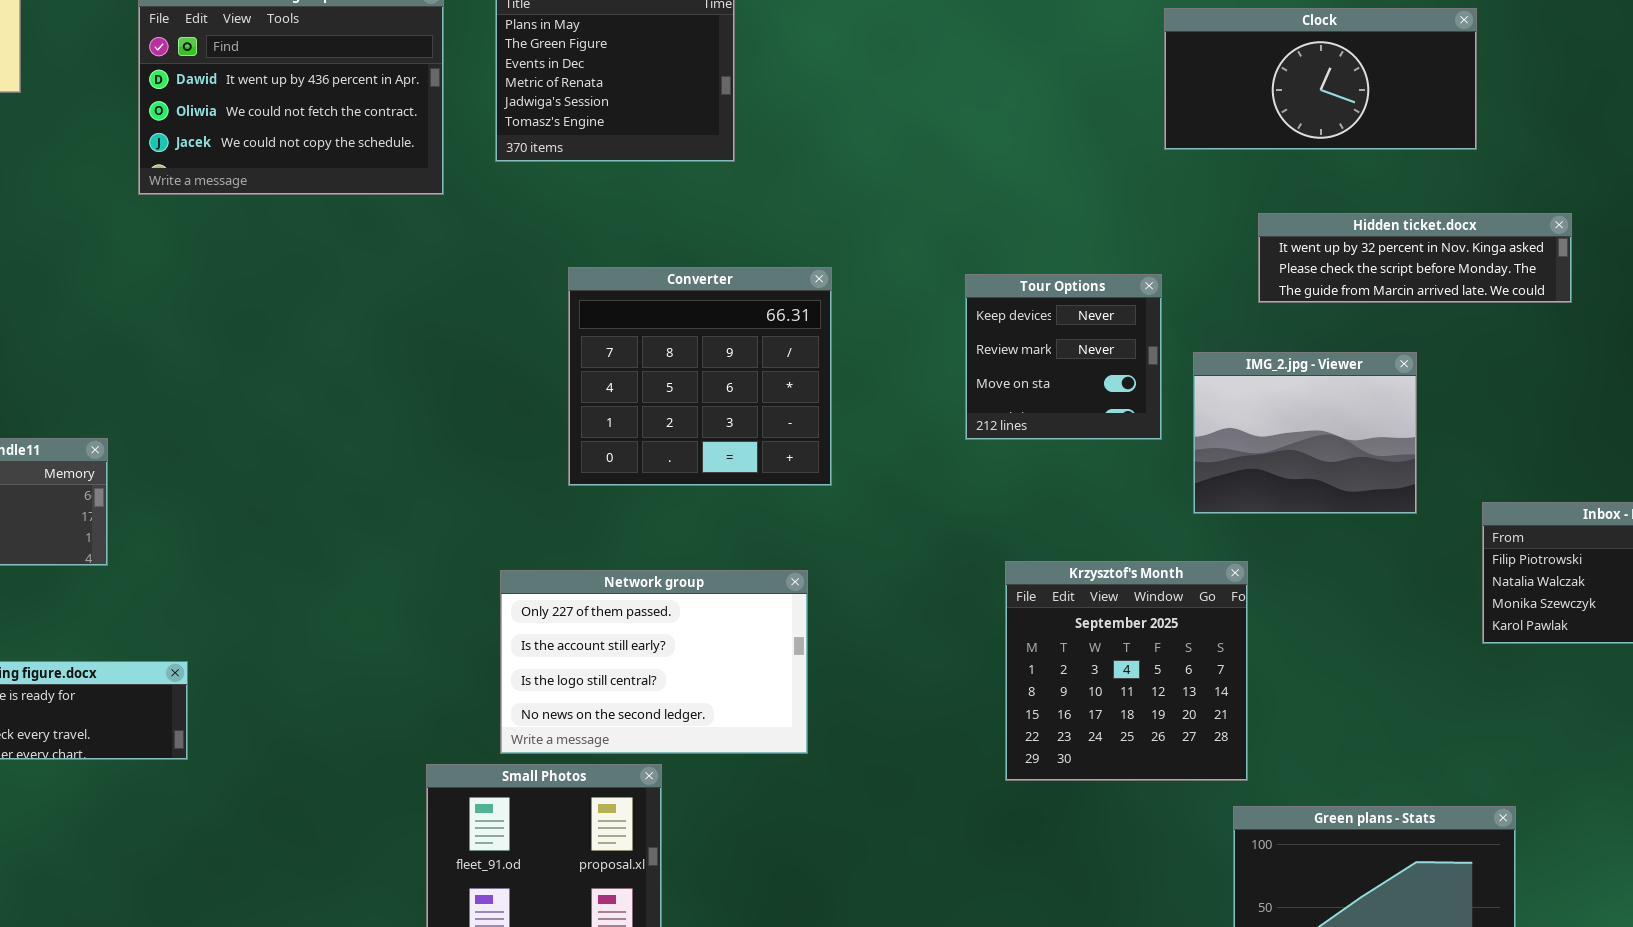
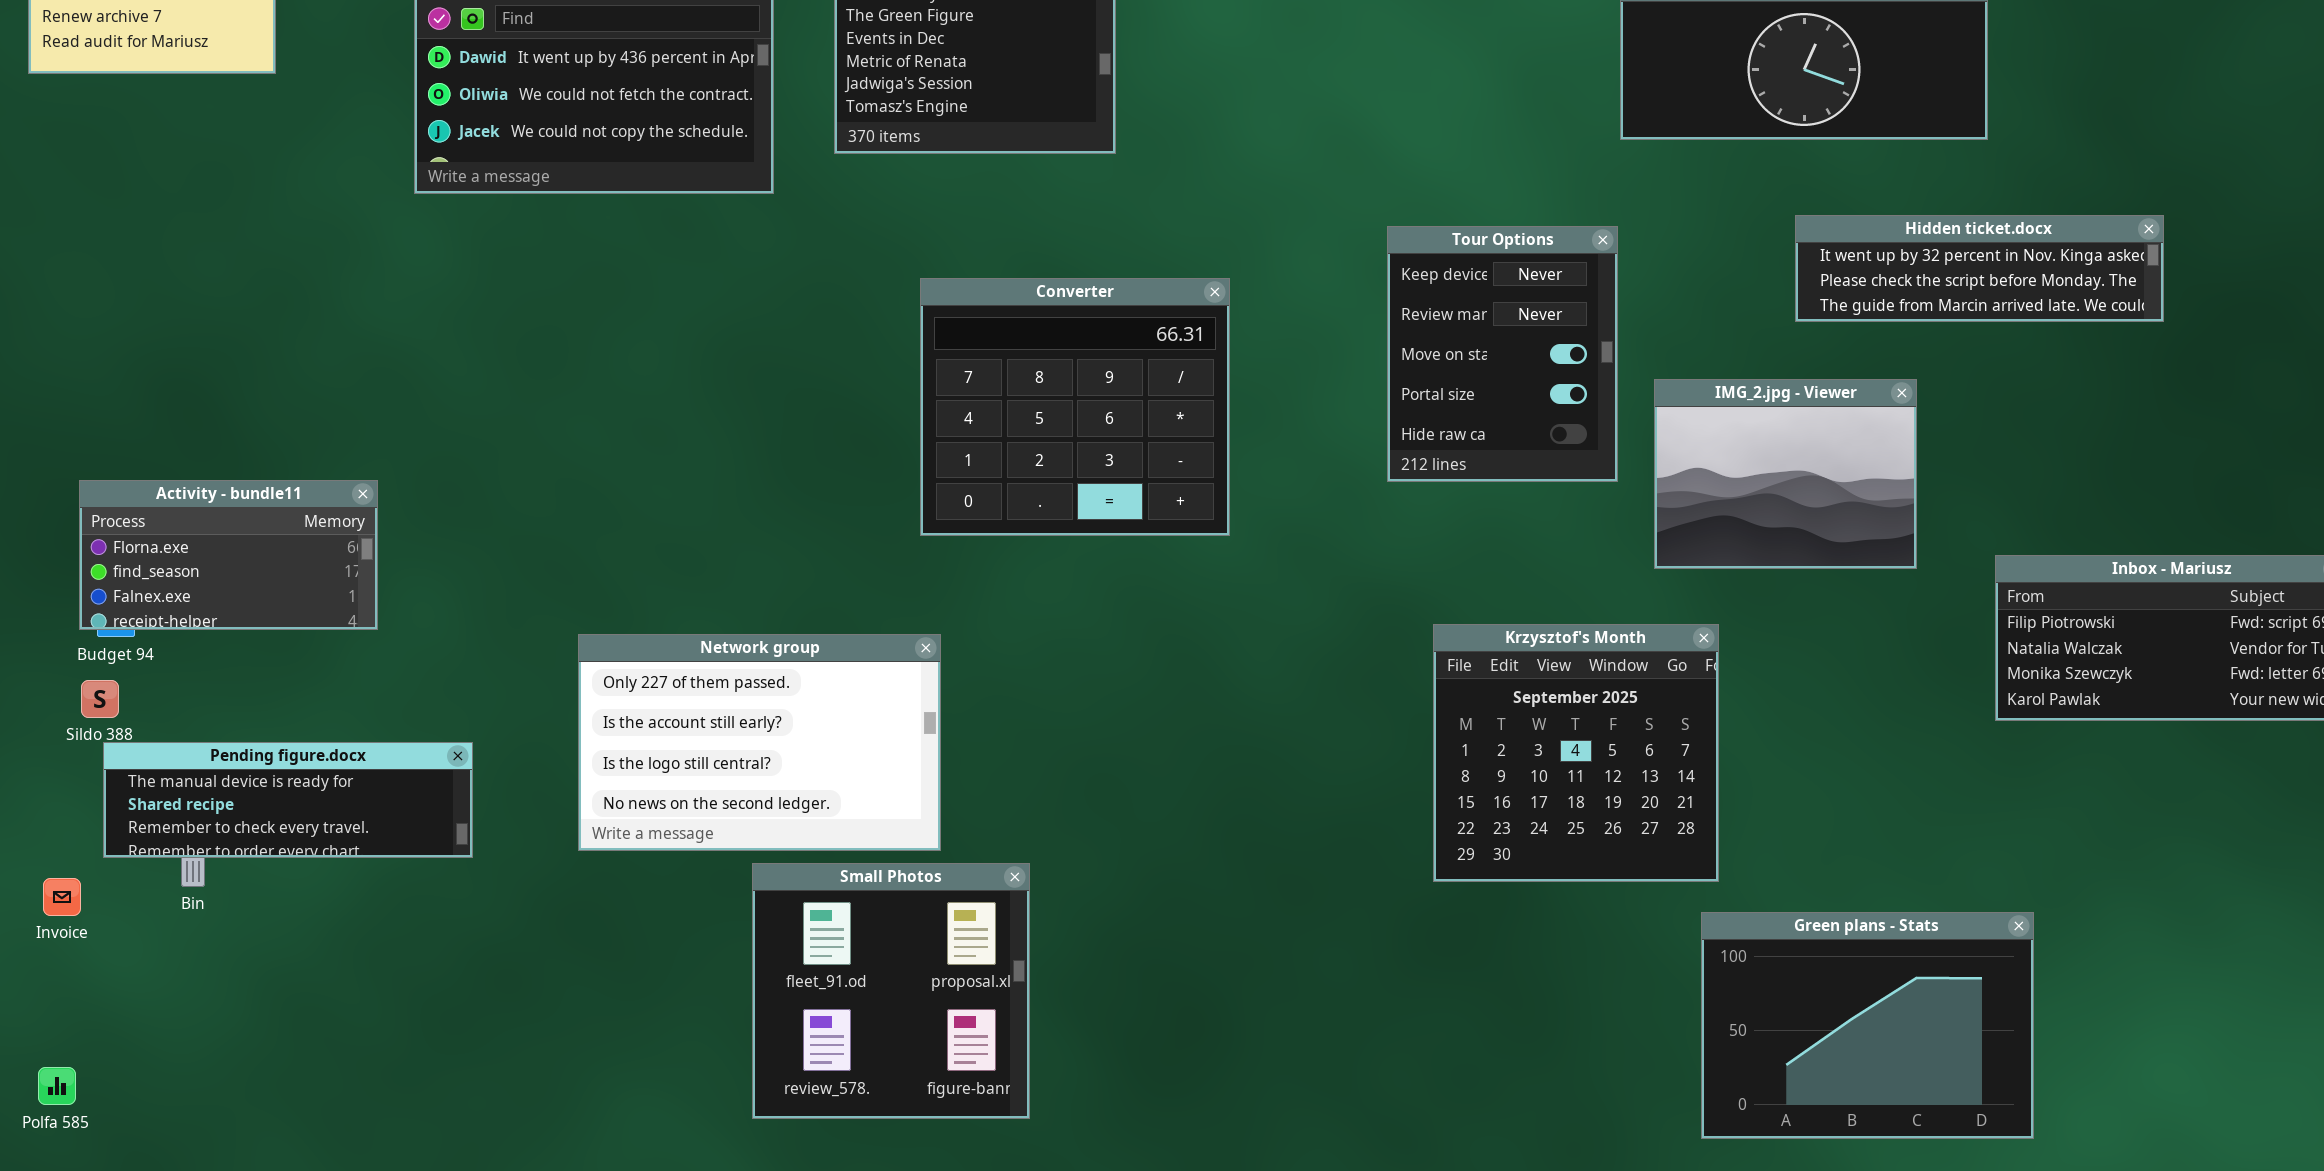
Hidden ticket.docx: [1258,213,1572,303] -> [1795,215,2164,322], moved
Tour Options: [965,274,1162,440] -> [1387,226,1618,482], resized
Network group: [500,570,808,754] -> [578,634,941,851], moved

